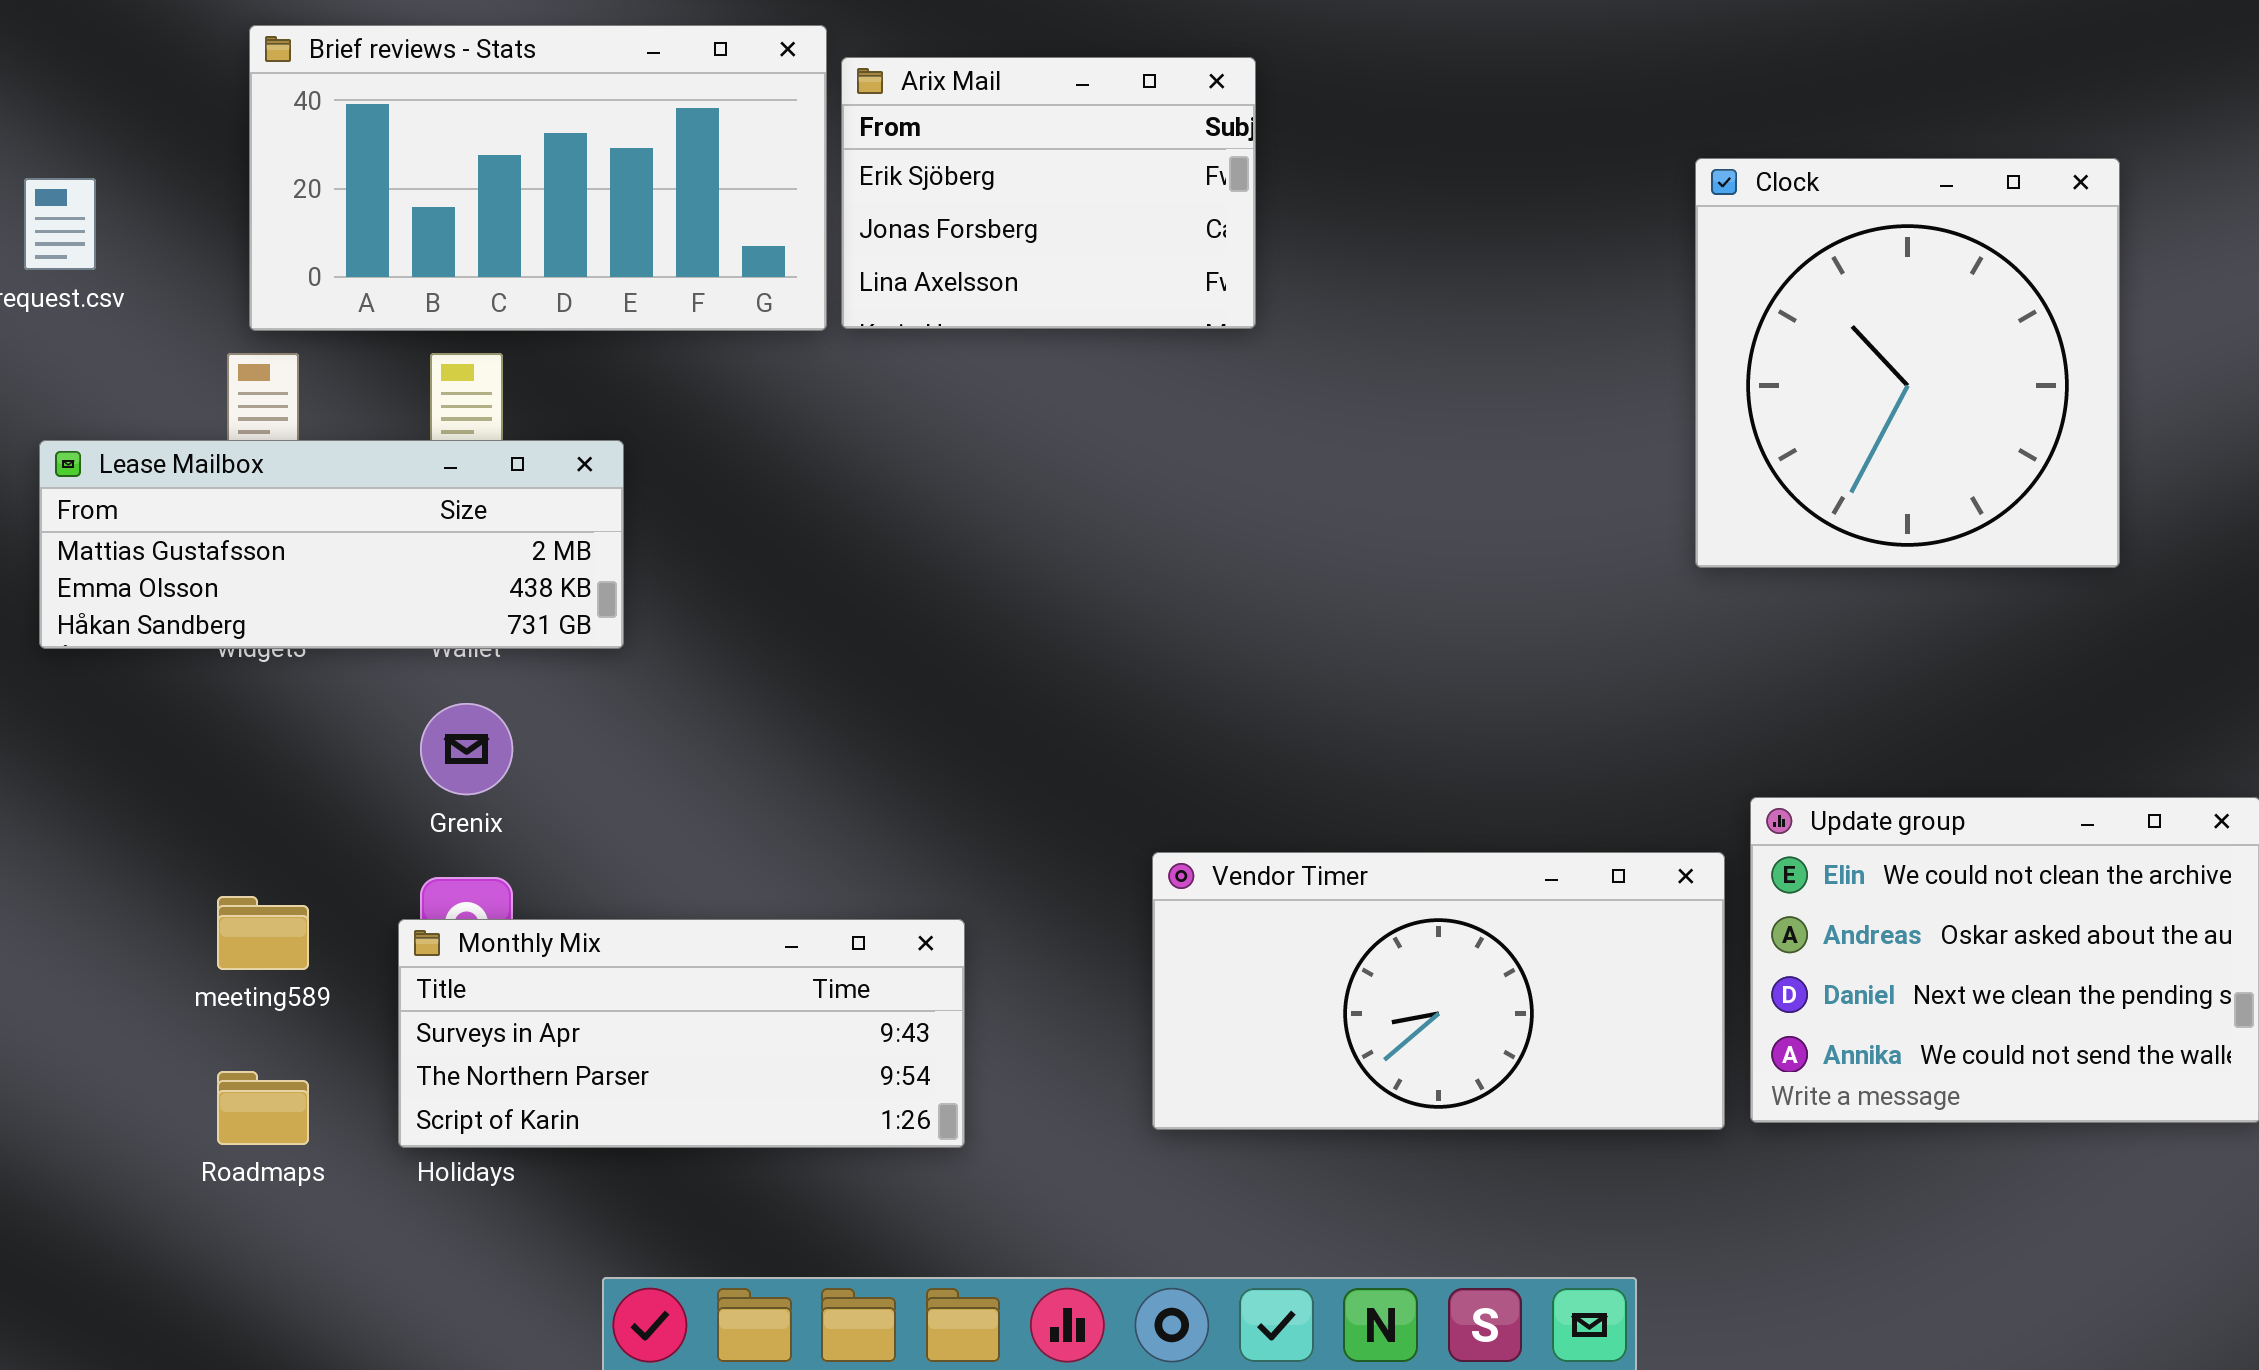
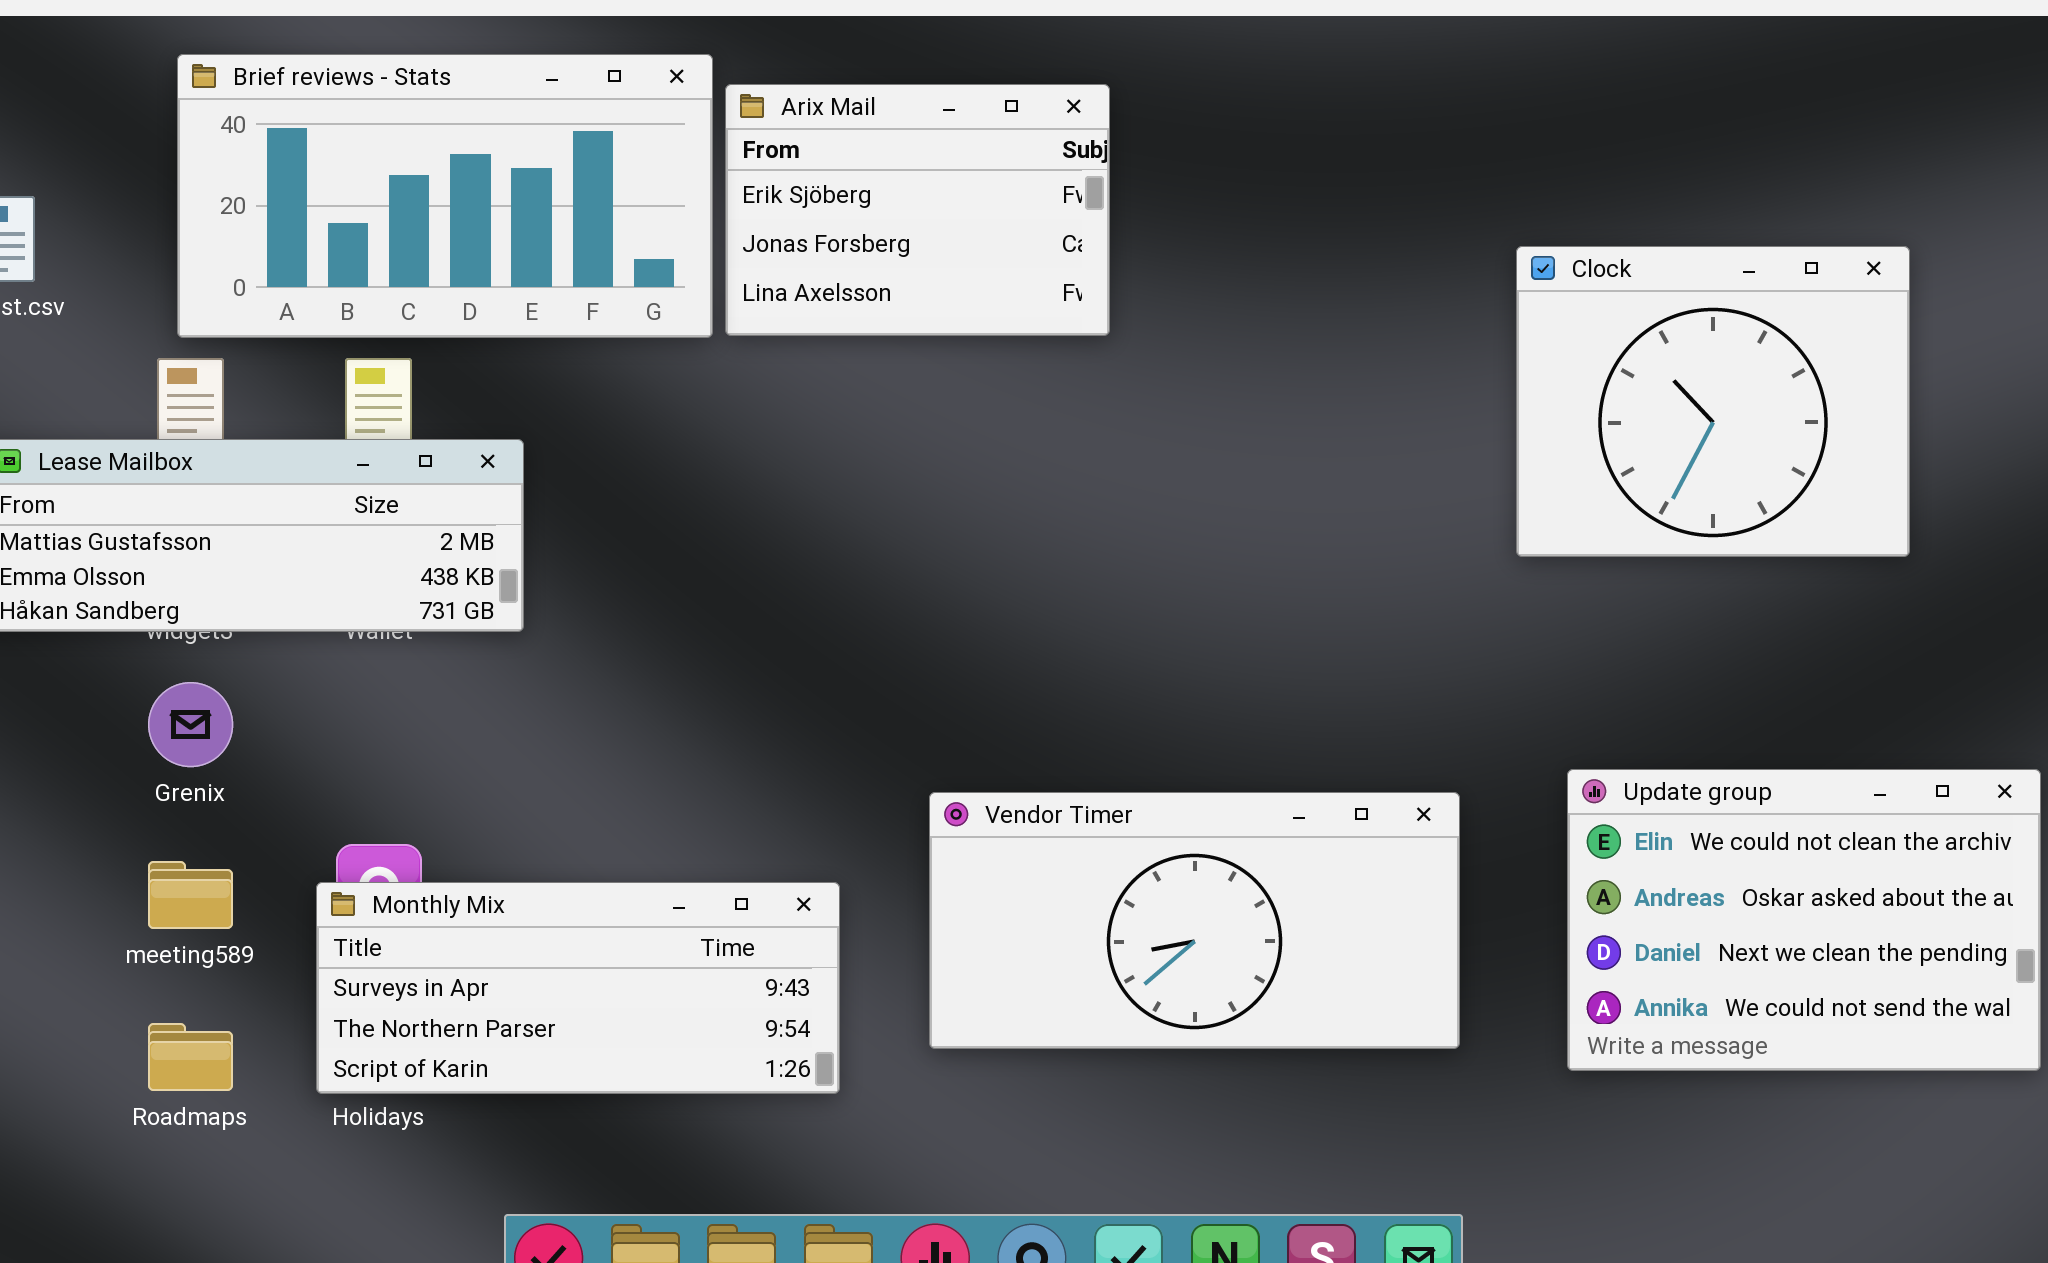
Clock: [1695,158,2120,568] -> [1516,246,1910,557], resized
Grenix: [420,703,513,795] -> [148,682,233,767], moved
Vendor Timer: [1152,852,1725,1130] -> [929,792,1460,1049], moved

